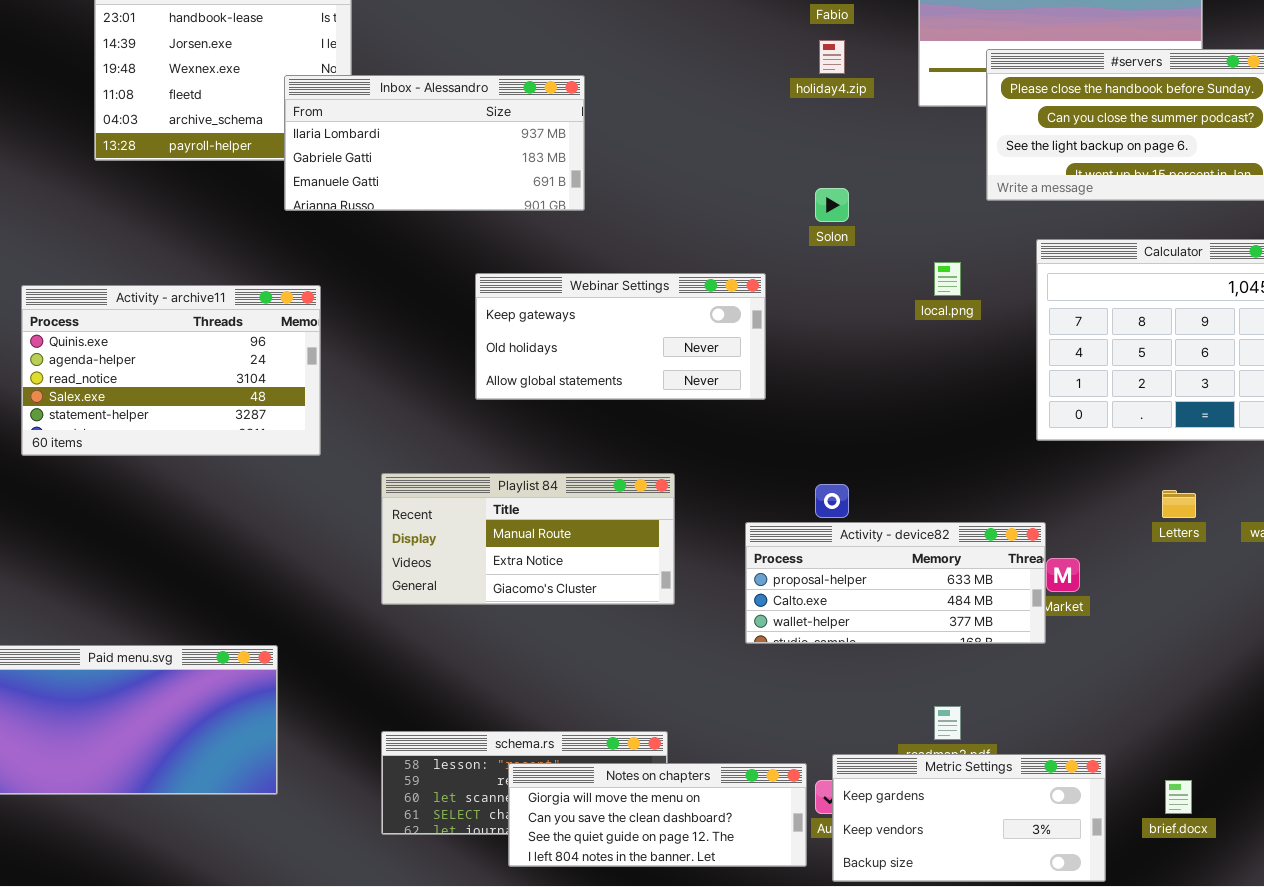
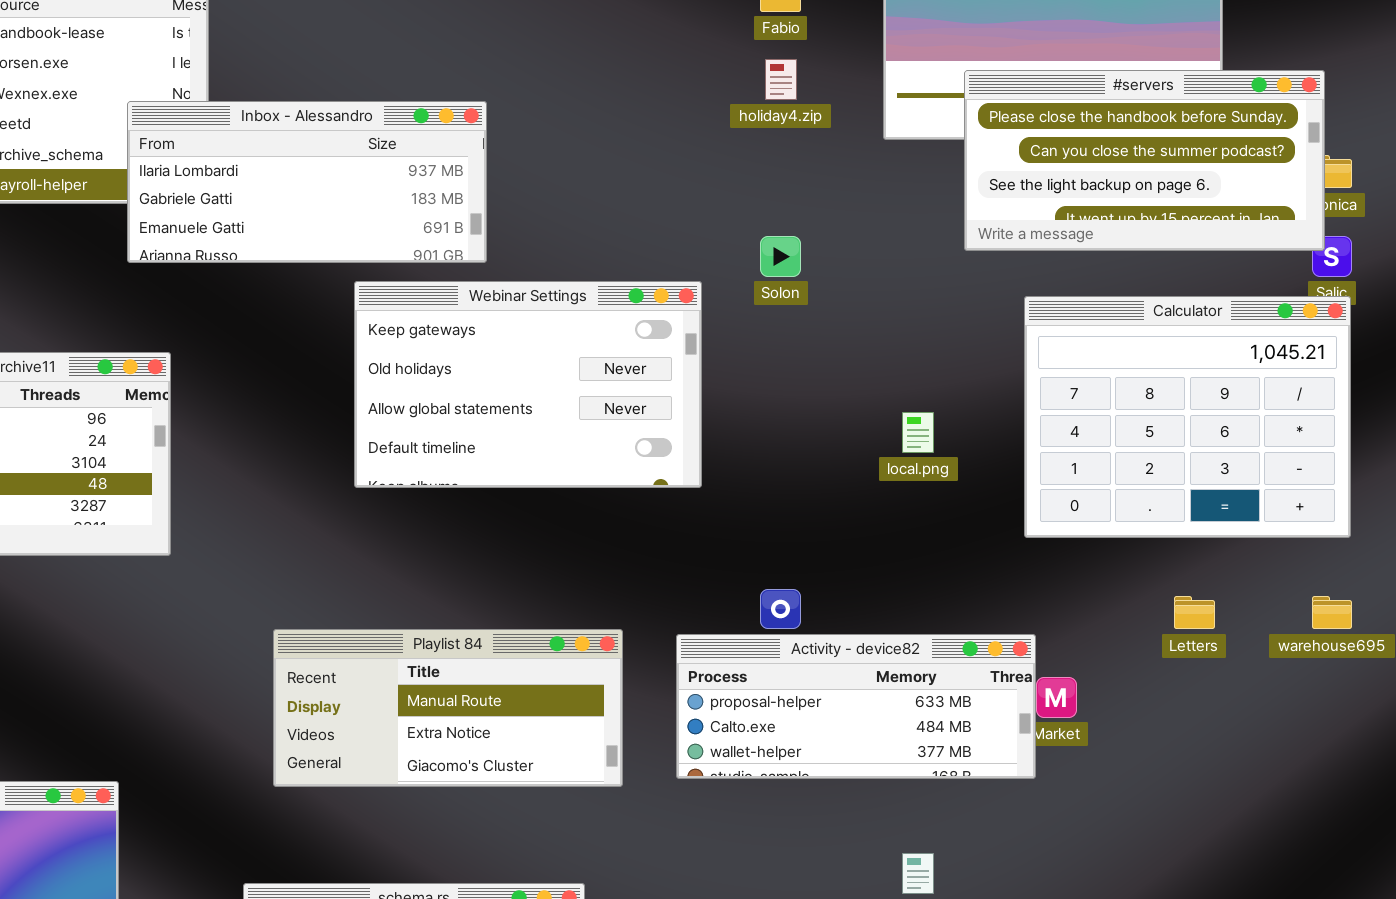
local.png: [934,262,961,296] -> [902,412,934,453], moved
Webinar Settings: [475,273,766,400] -> [354,281,702,488], resized
Playlist 84: [381,473,675,605] -> [273,629,623,787], moved

